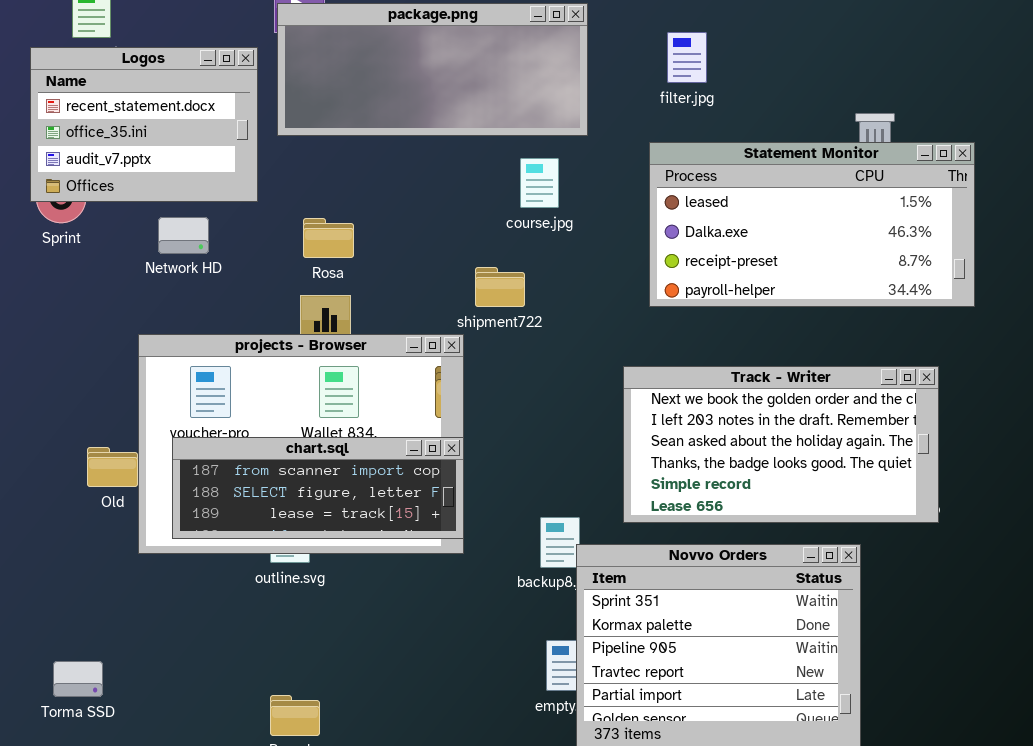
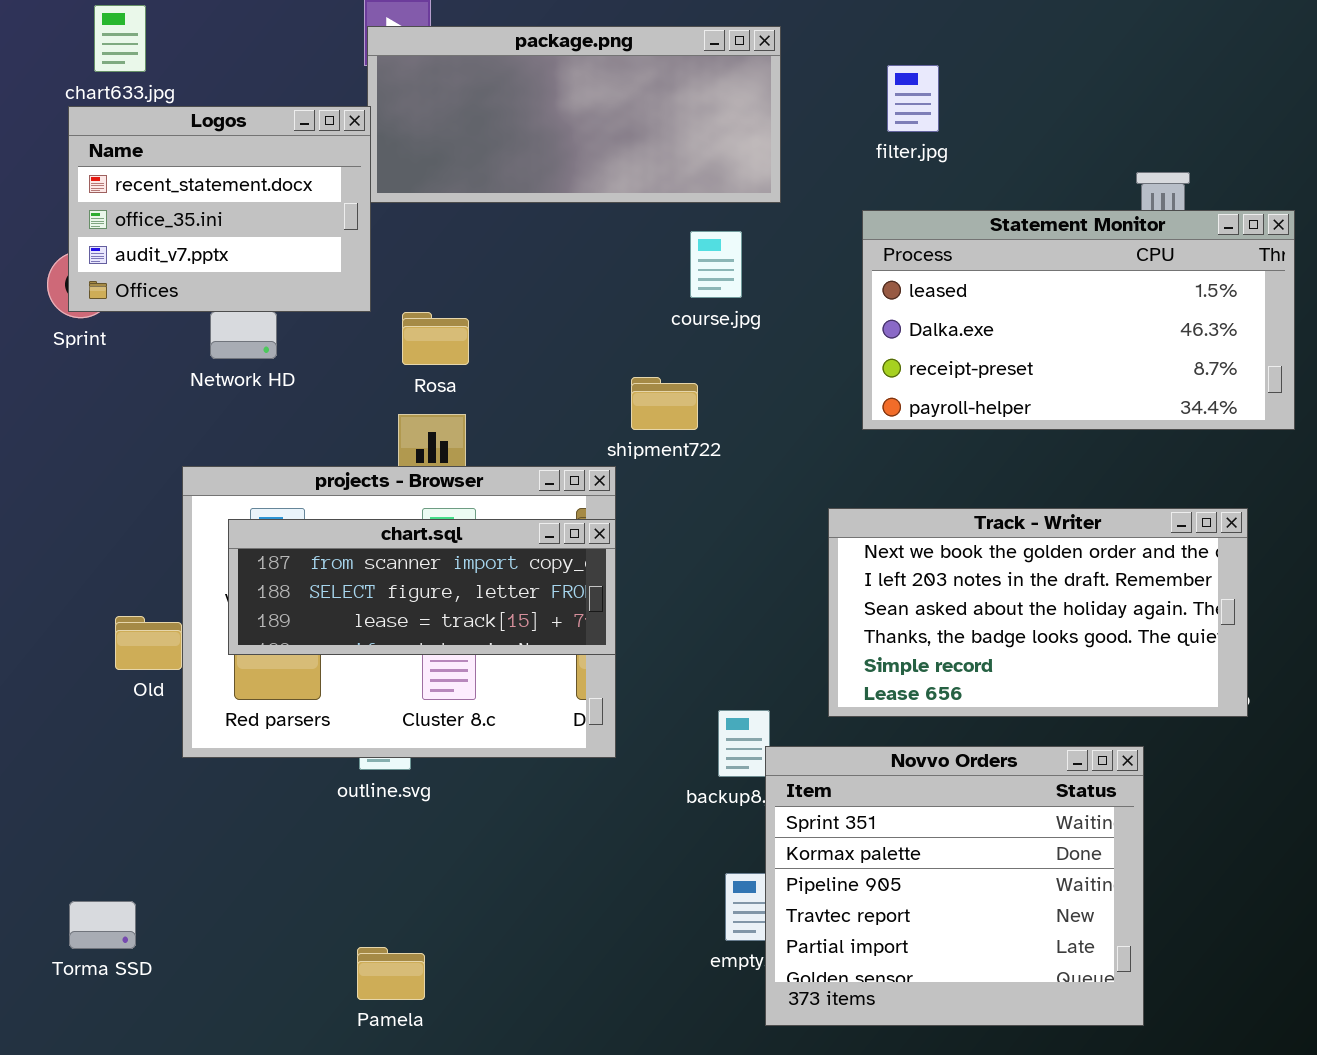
Logos: [30,47,258,202] -> [68,106,371,312], moved
chart.sql: [172,437,464,539] -> [228,519,616,655], moved

